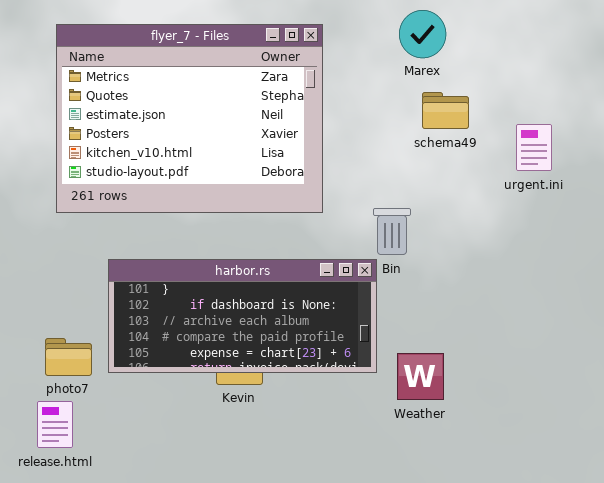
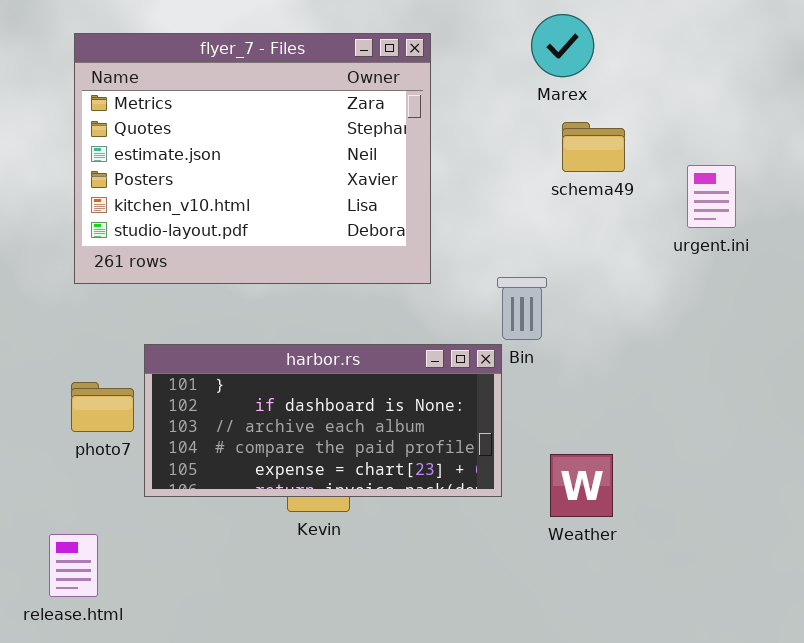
photo7: [45,338,92,376] -> [71,382,134,432], moved
Weather: [397,353,444,400] -> [550,454,613,517], moved

